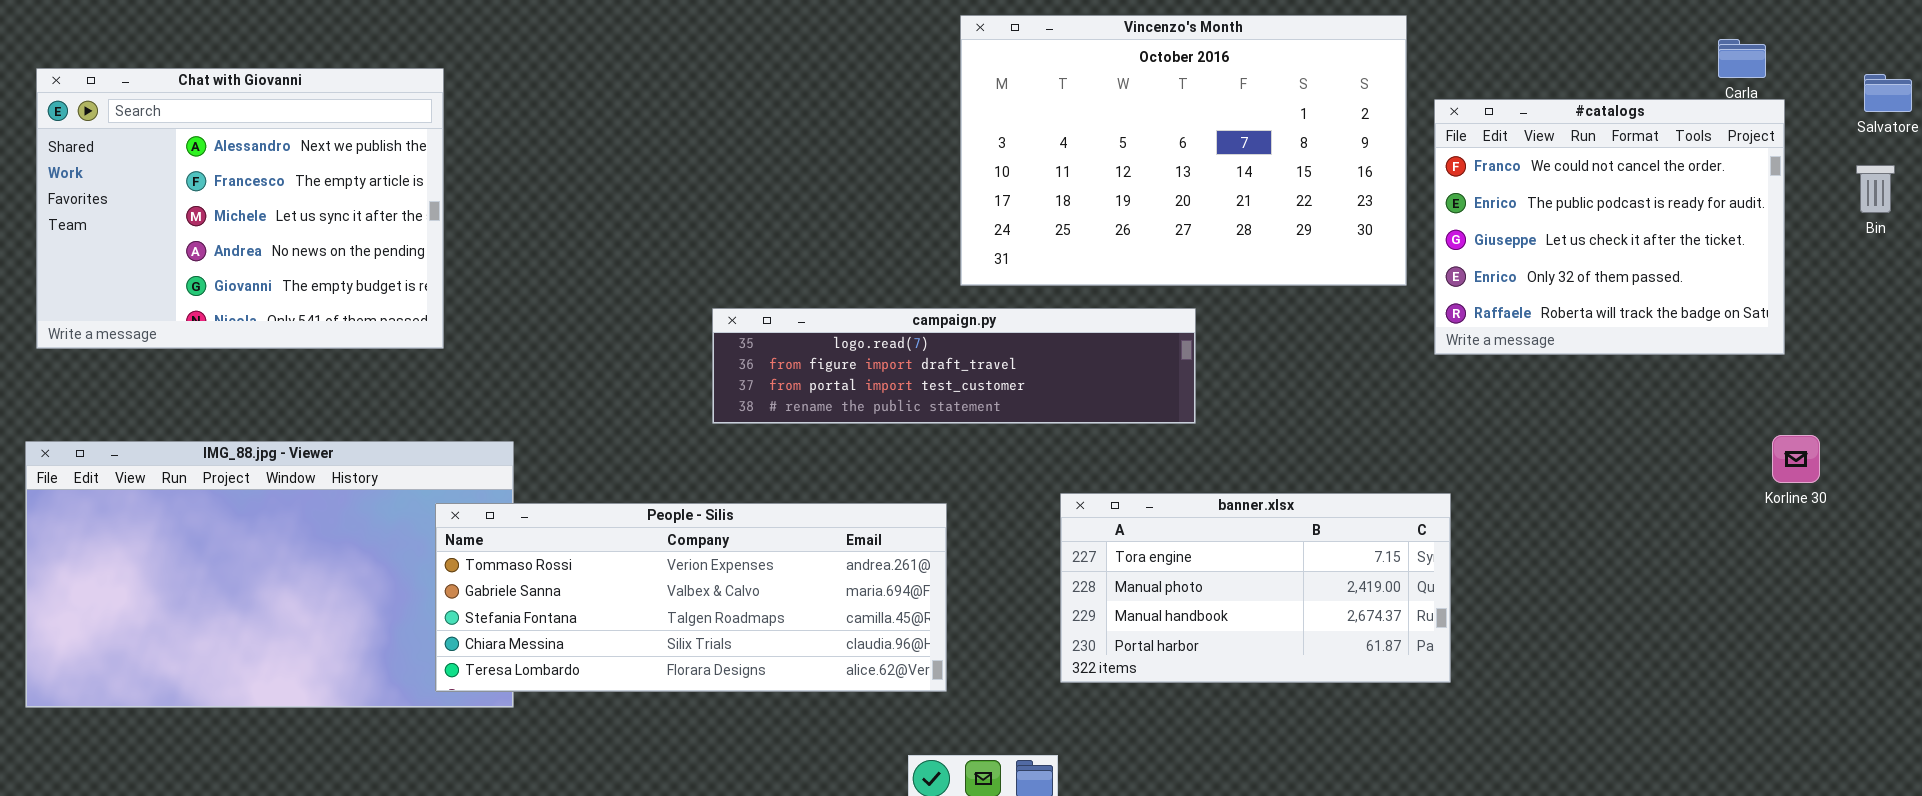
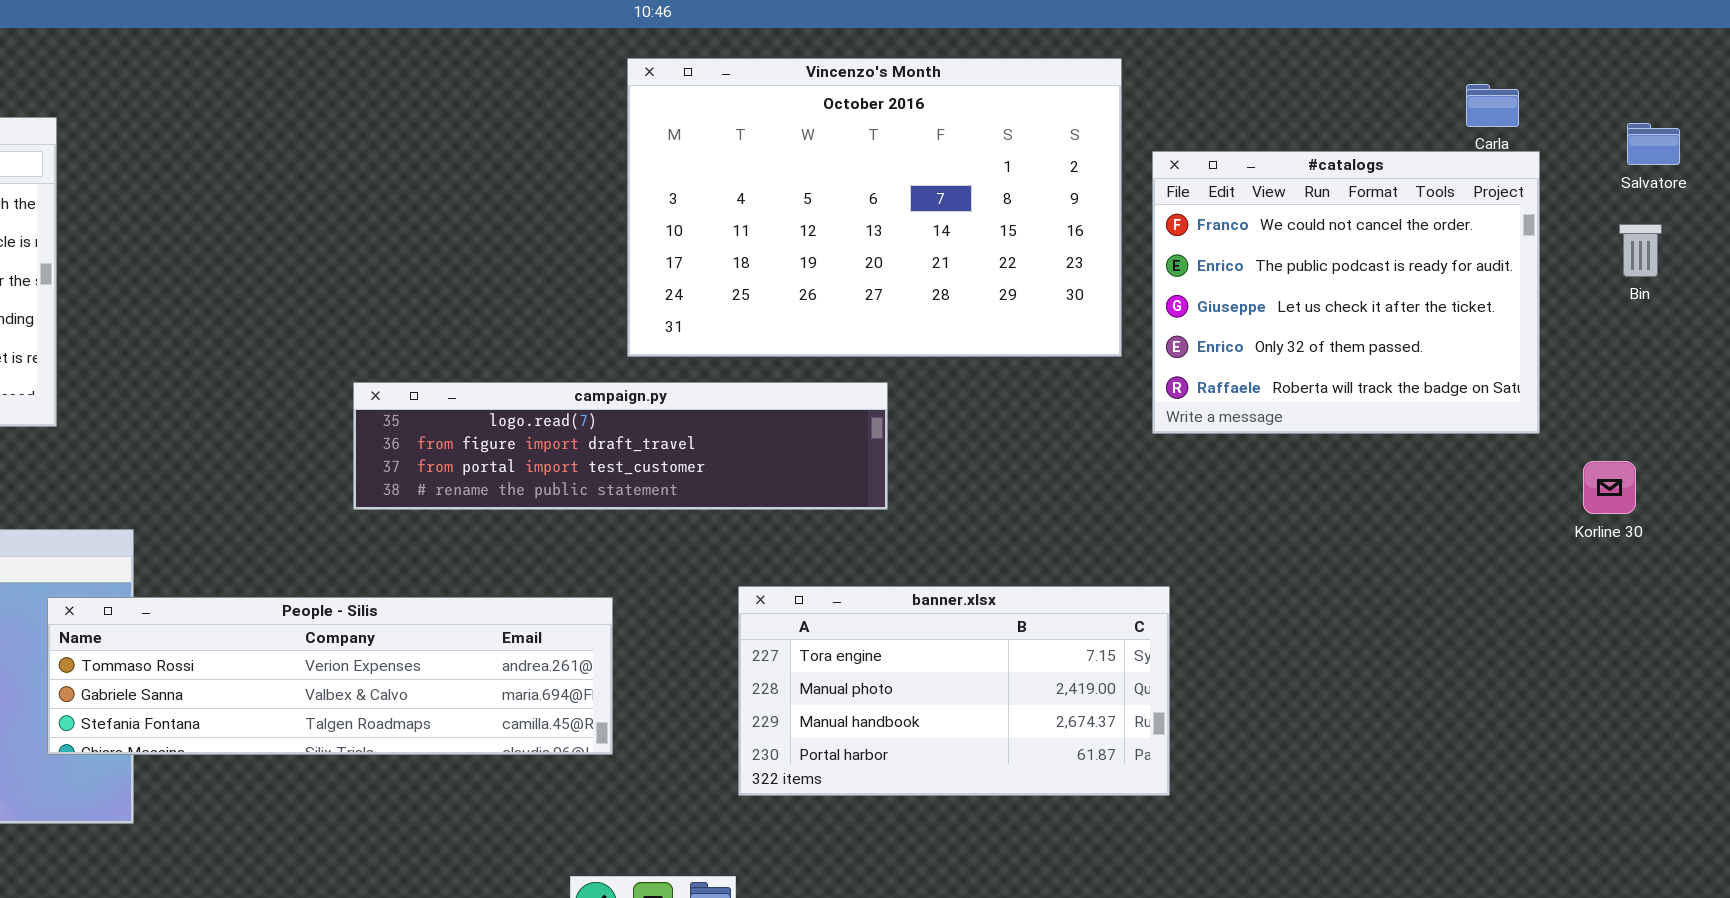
Korline 30: [1772,435,1820,483] -> [1583,461,1636,514], moved
People - Silis: [435,503,947,692] -> [47,597,613,755], resized

